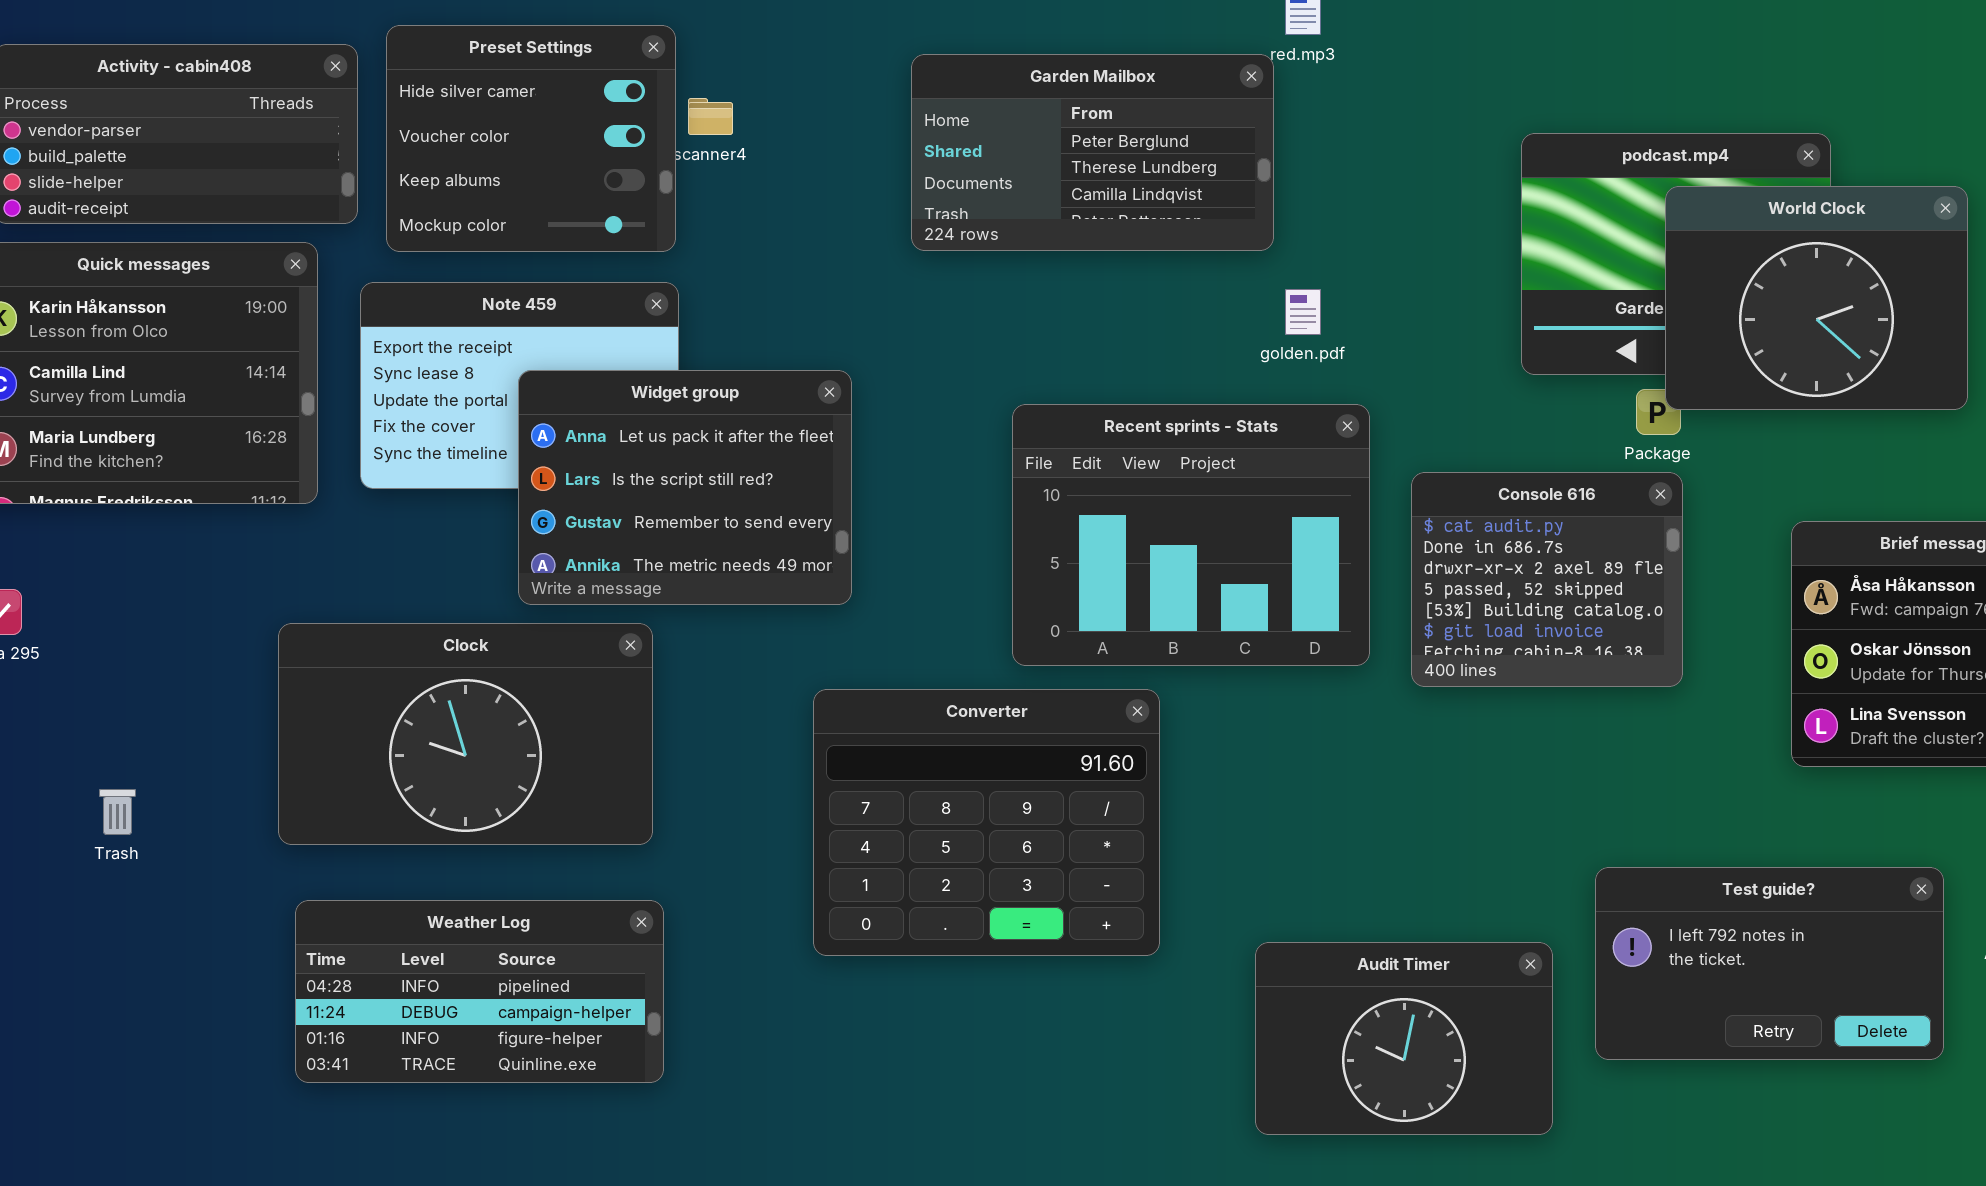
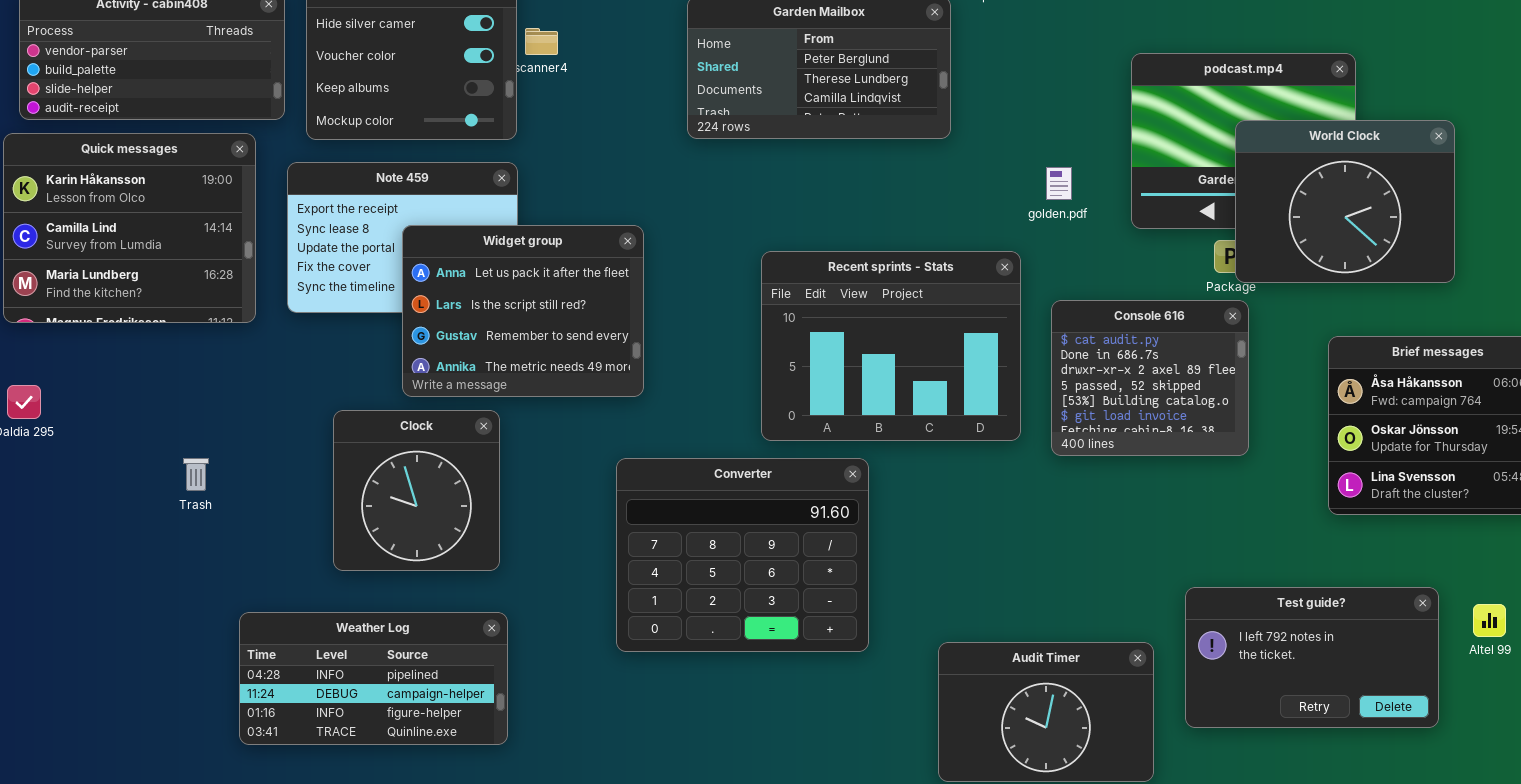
World Clock: [1665,186,1968,410] -> [1235,120,1455,283], moved
golden.pdf: [1285,289,1321,335] -> [1046,167,1072,200], moved
Clock: [278,623,653,845] -> [333,410,500,571], resized
Trash: [99,789,136,835] -> [183,458,209,491], moved

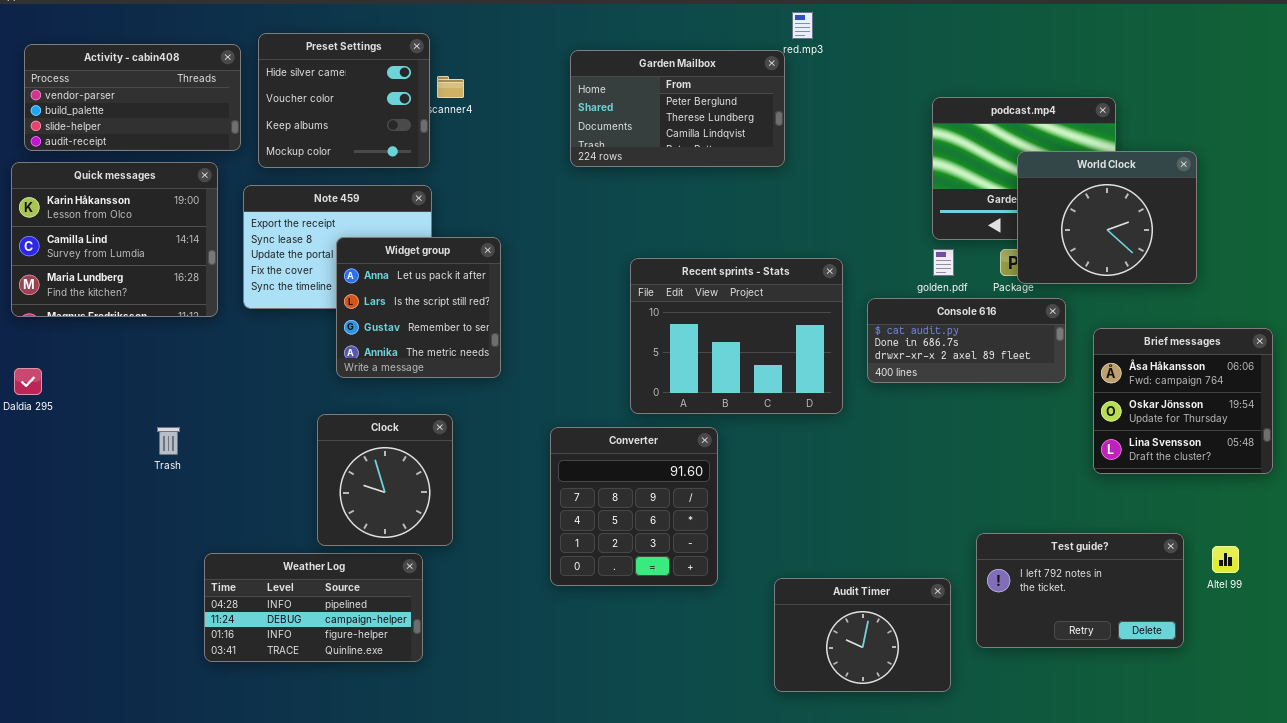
golden.pdf: [1046,167,1072,200] -> [933,249,954,276], moved
Widget group: [402,225,644,397] -> [336,237,501,378], resized
Console 616: [1051,300,1249,456] -> [867,298,1066,383], resized
Clock: [333,410,500,571] -> [317,414,453,546], moved
Converter: [616,458,869,652] -> [550,427,718,586], resized

